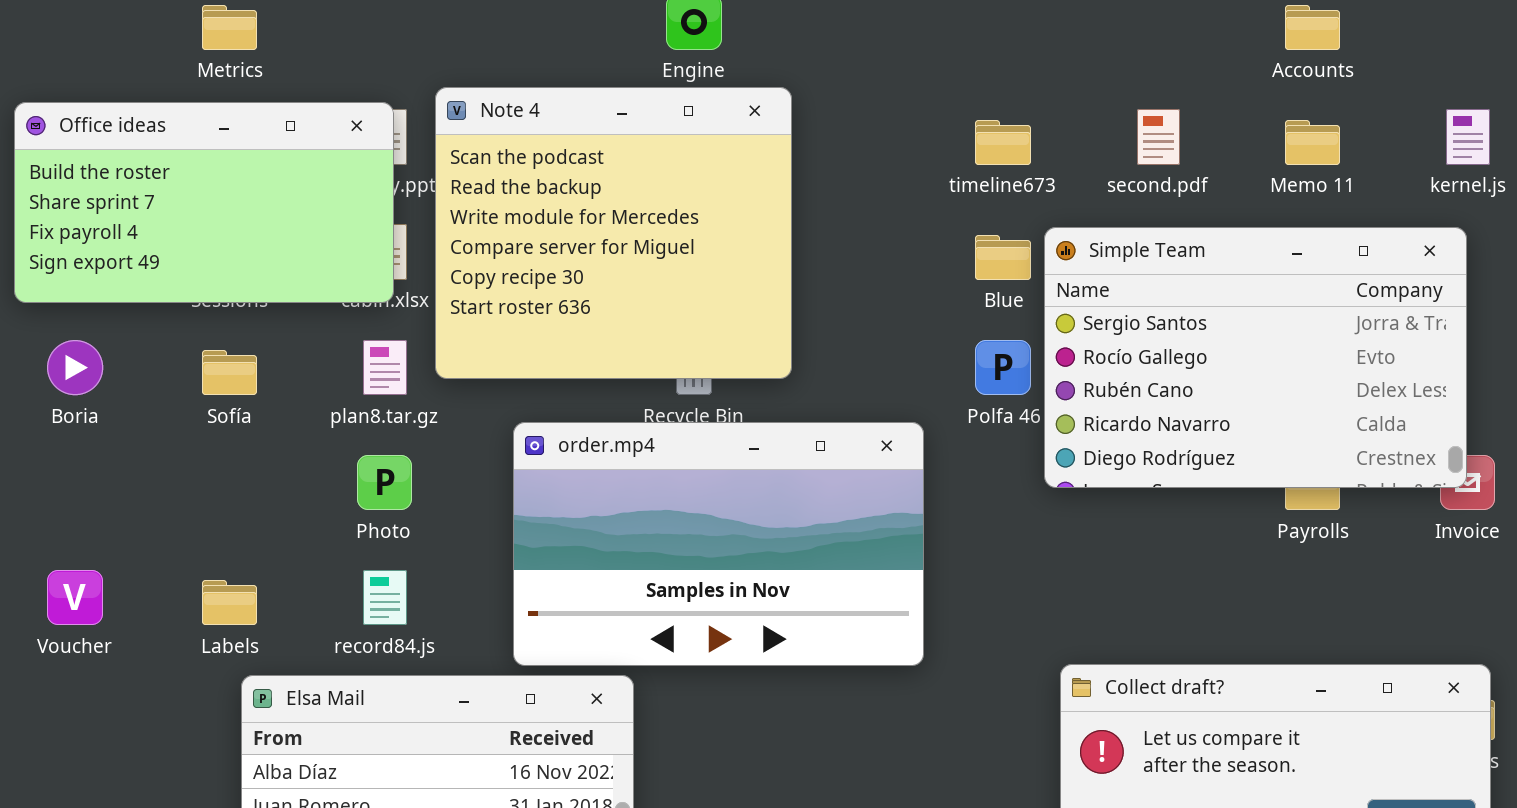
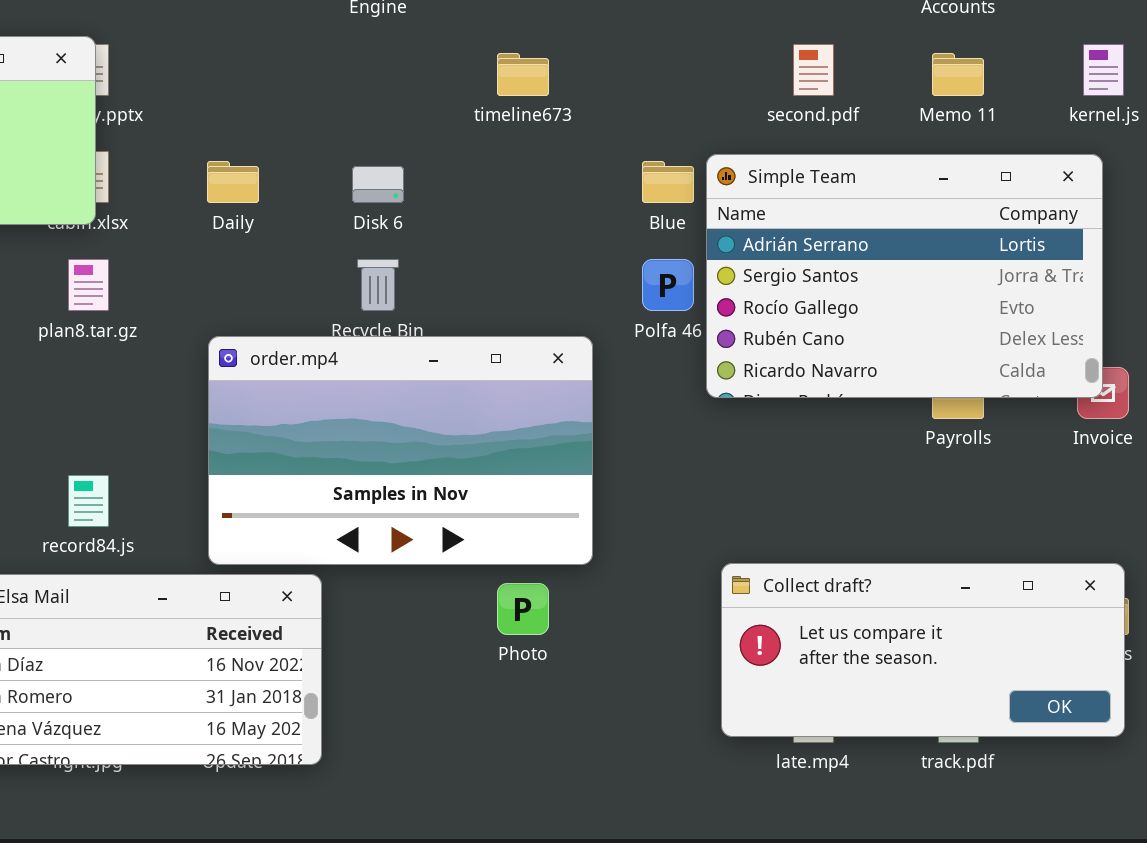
Note 4: [435,87,792,379] -> none, closed
timeline673: [975,120,1031,165] -> [497,53,549,96], moved
Simple Team: [1044,227,1467,488] -> [706,154,1103,398], scrolled up 1 row
Photo: [357,455,412,510] -> [497,583,549,635], moved

